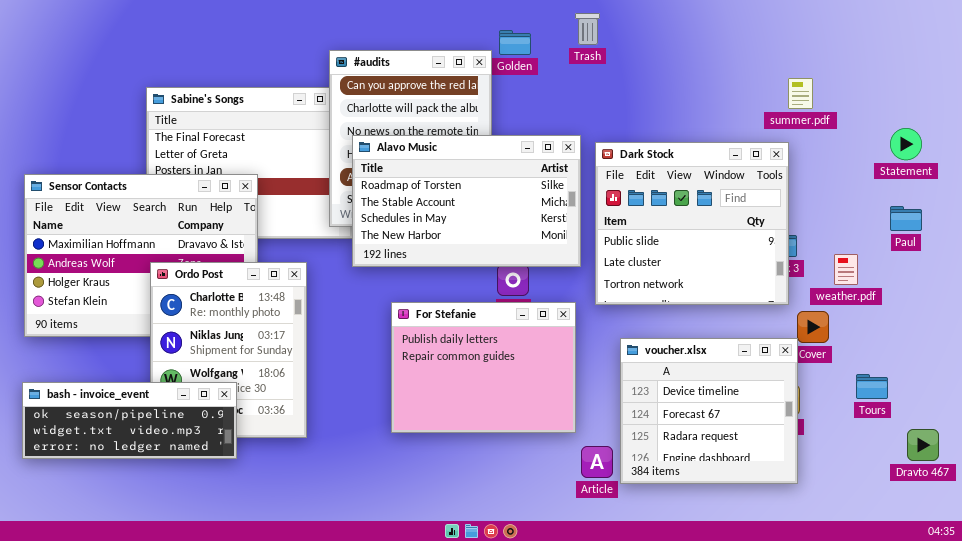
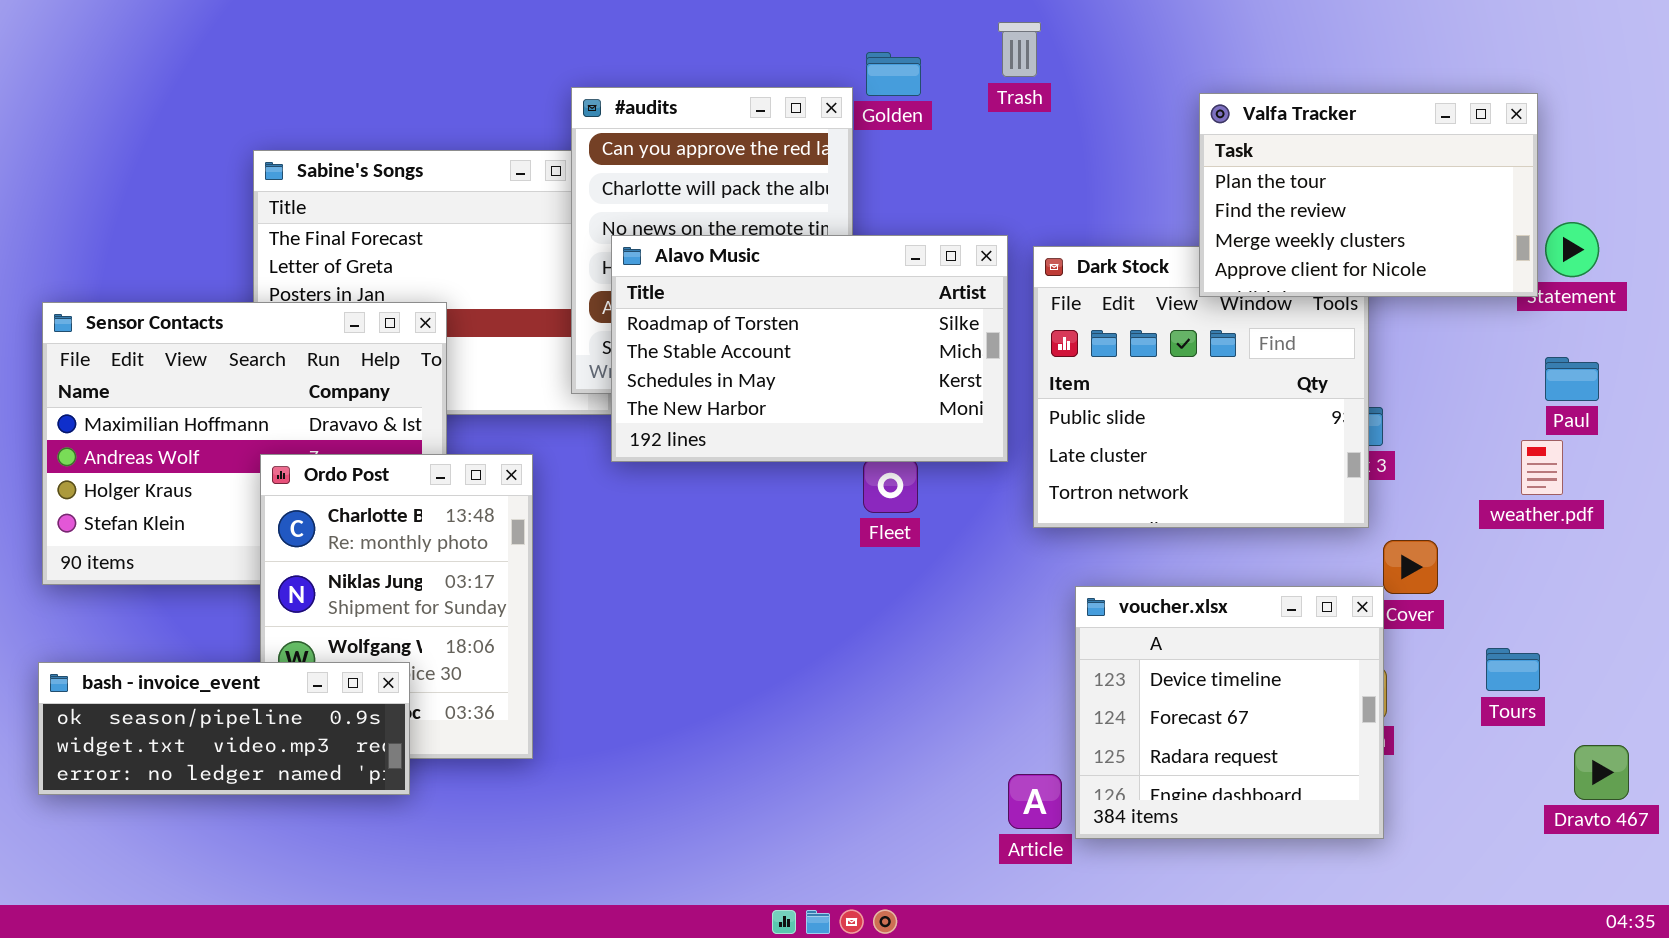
Valfa Tracker: none -> [1199,93,1538,297], opened
weather.pdf: [834,254,858,285] -> [1521,440,1563,495], moved
For Stefanie: [391,302,576,433] -> none, closed

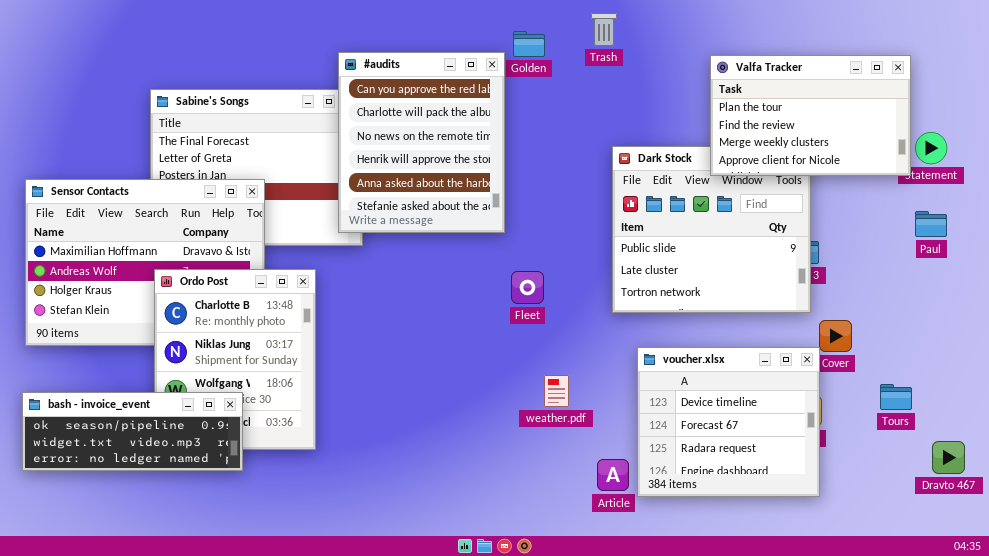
Alavo Music: [611,235,1008,462] -> none, closed
weather.pdf: [1521,440,1563,495] -> [544,375,569,407], moved

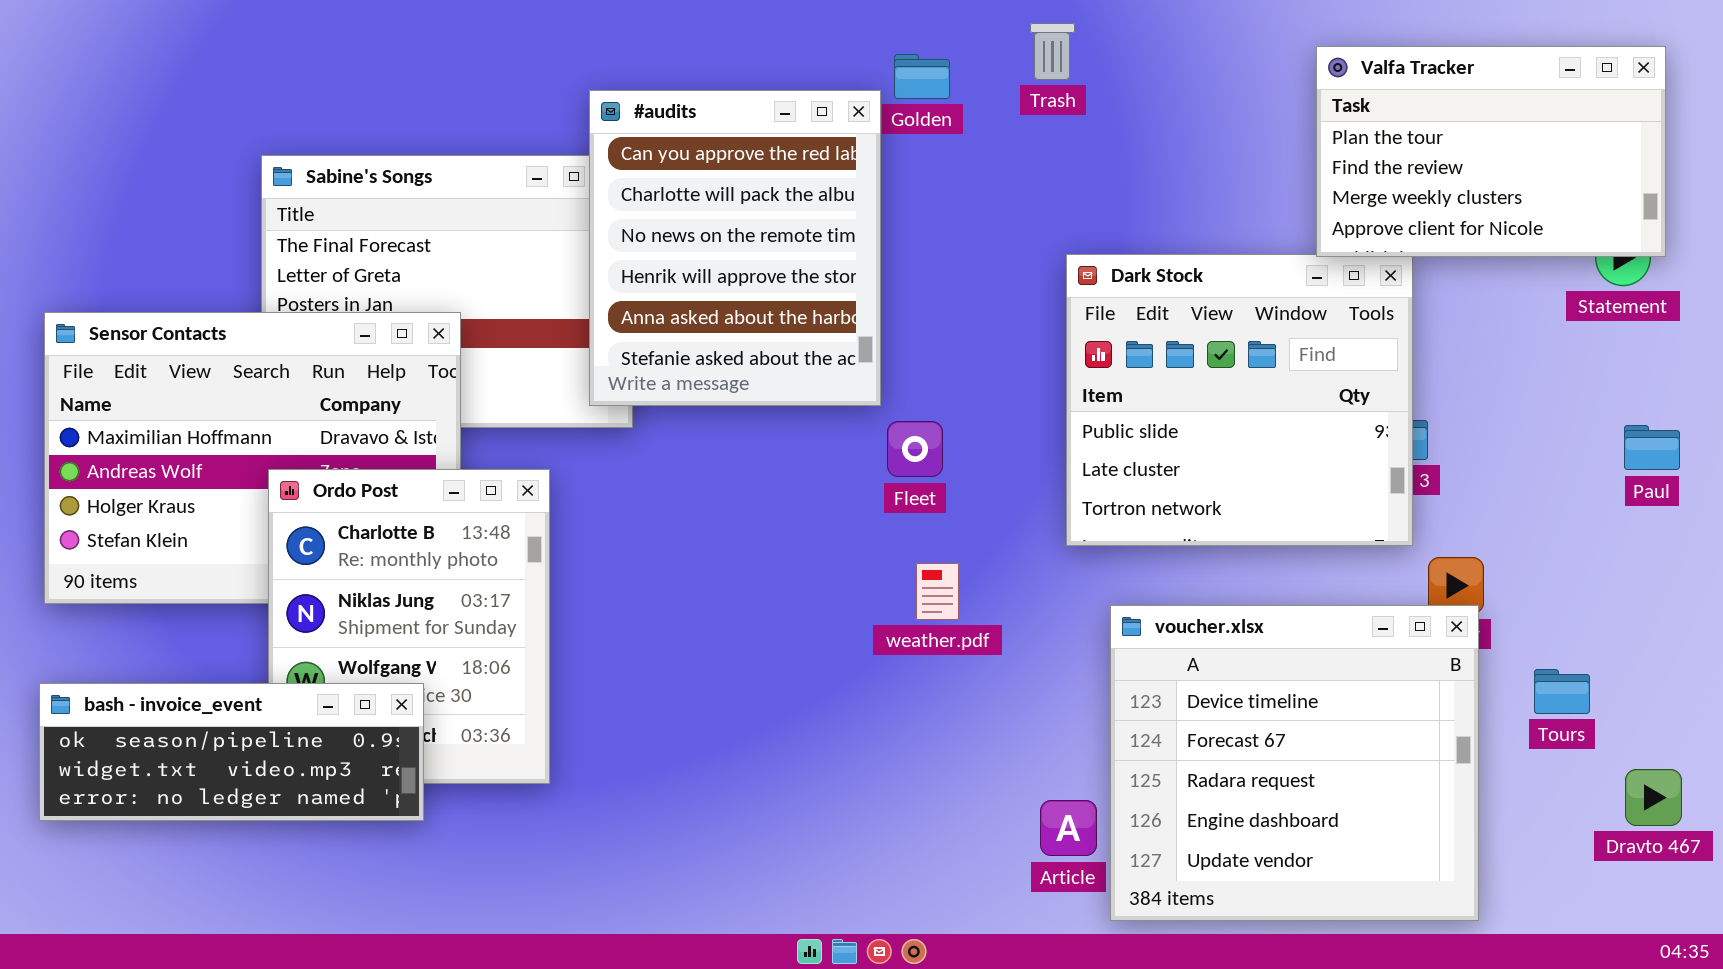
Valfa Tracker: [710,55,911,176] -> [1316,46,1666,257], moved
Paul: [915,211,947,237] -> [1624,425,1680,470], moved
Fleet: [511,271,544,304] -> [887,421,943,477], moved
voucher.xlsx: [637,347,820,497] -> [1110,605,1479,921], resized
weather.pdf: [544,375,569,407] -> [916,563,959,620], moved

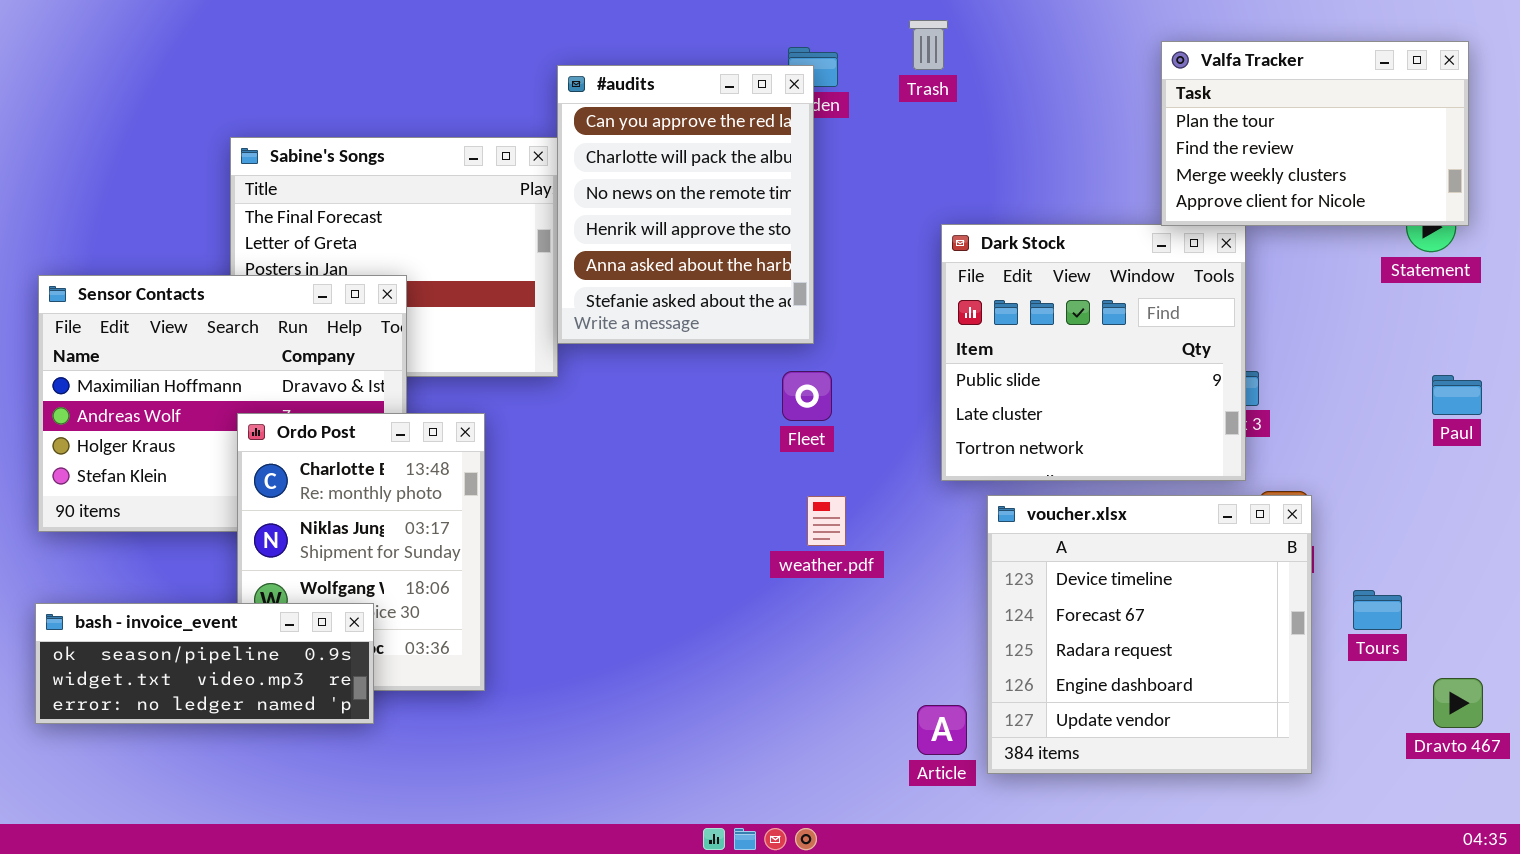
#audits: [589,90,881,406] -> [557,65,814,344], moved
voucher.xlsx: [1110,605,1479,921] -> [987,495,1312,774], moved

